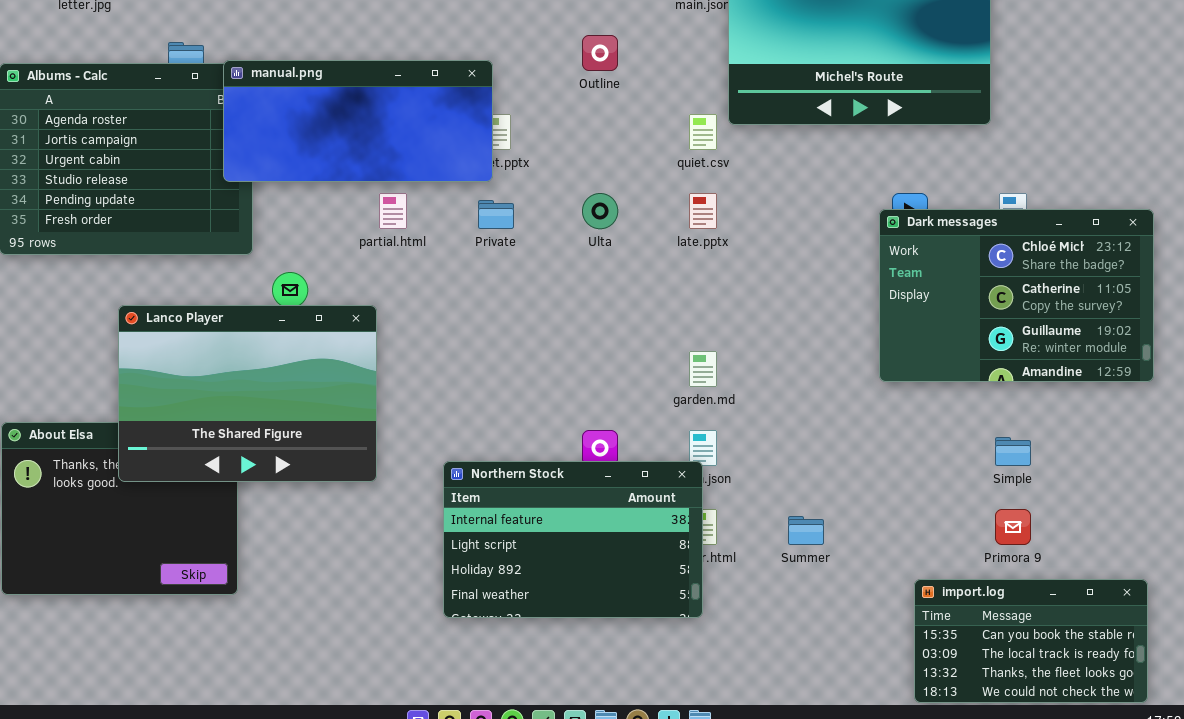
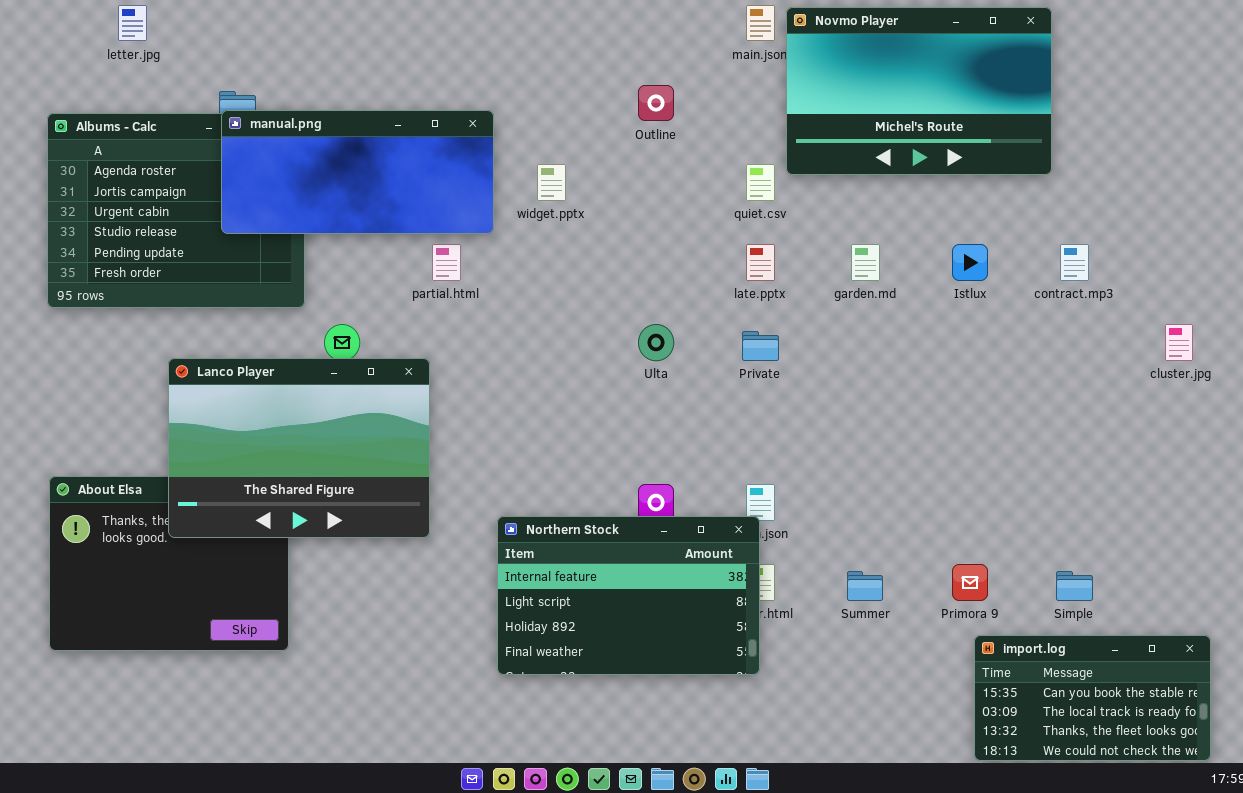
manual.png: [223,60,493,182] -> [221,110,494,234], moved
Ulta: [582,193,618,229] -> [638,324,674,361], moved
Private: [478,200,514,229] -> [742,331,779,361], moved
Dark messages: [879,209,1154,382] -> none, closed
garden.md: [689,351,717,387] -> [851,244,880,281], moved
Simple: [995,437,1031,466] -> [1056,571,1093,601], moved
Primora 9: [995,509,1031,545] -> [952,564,988,601], moved

